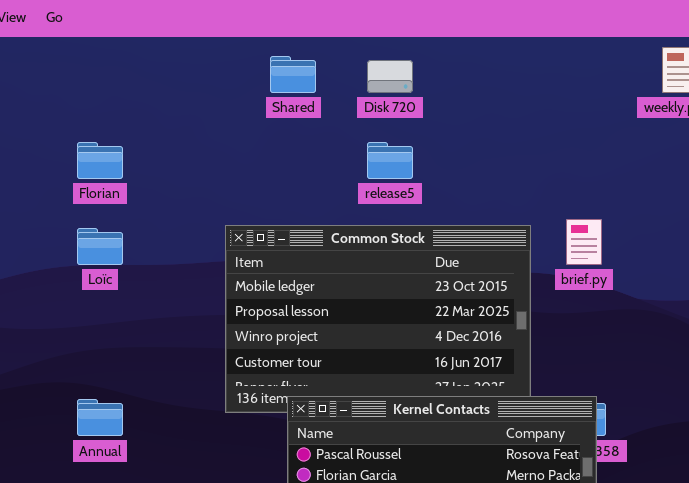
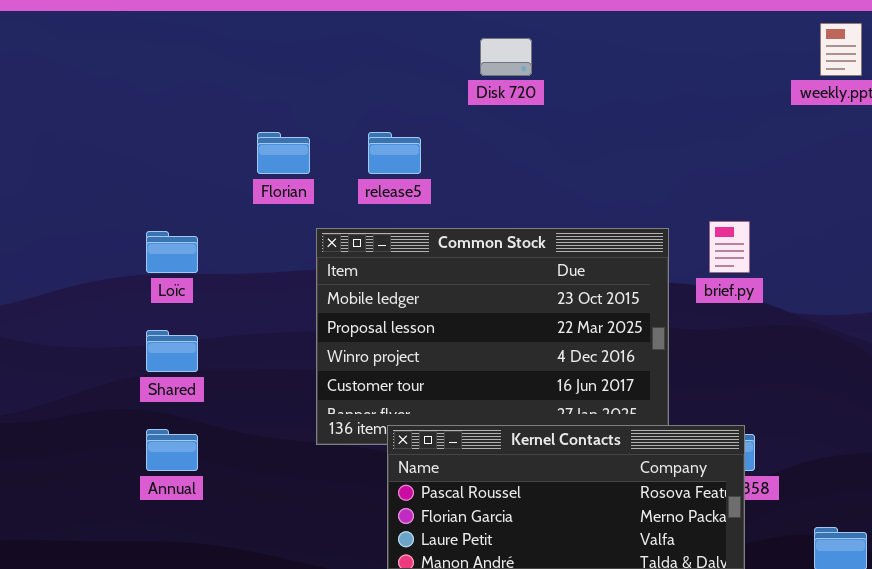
Shared: [270,56,316,93] -> [146,330,198,372], moved
Florian: [77,142,123,179] -> [257,132,310,174], moved
release5: [367,142,413,179] -> [368,132,421,174], moved

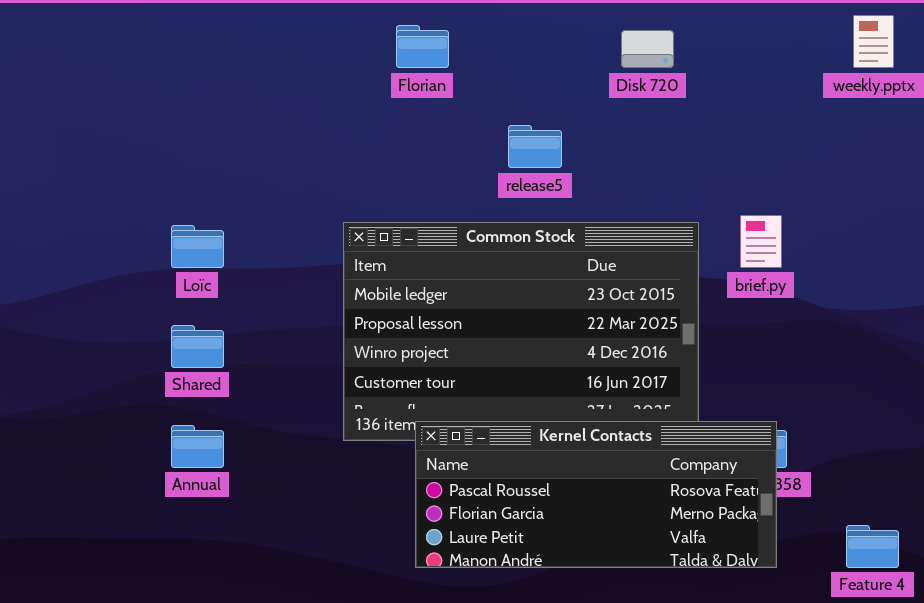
Disk 720: [480,38,532,76] -> [621,30,674,68], moved
Florian: [257,132,310,174] -> [396,25,449,68], moved
release5: [368,132,421,174] -> [508,125,562,168], moved

